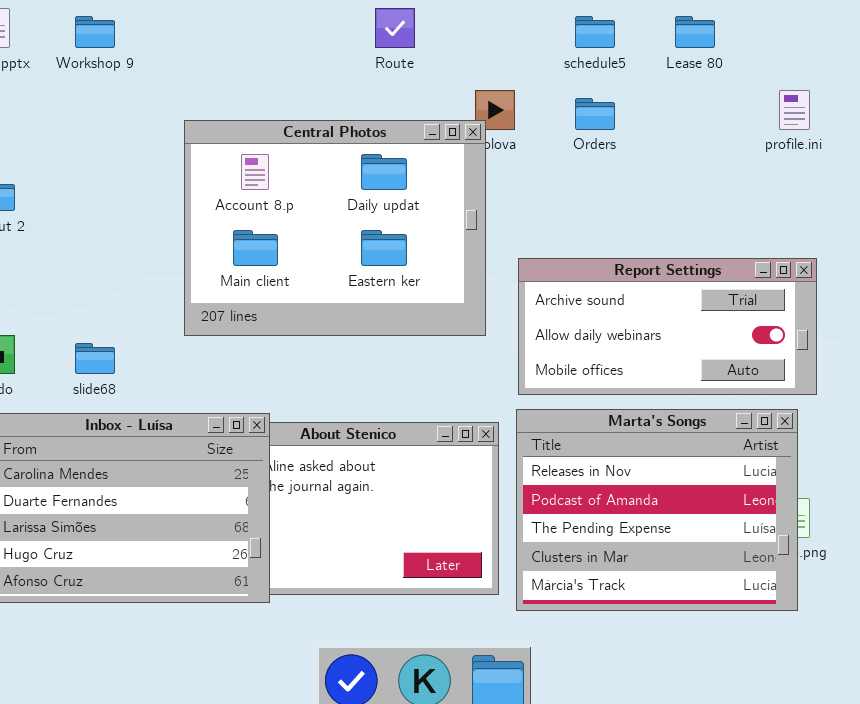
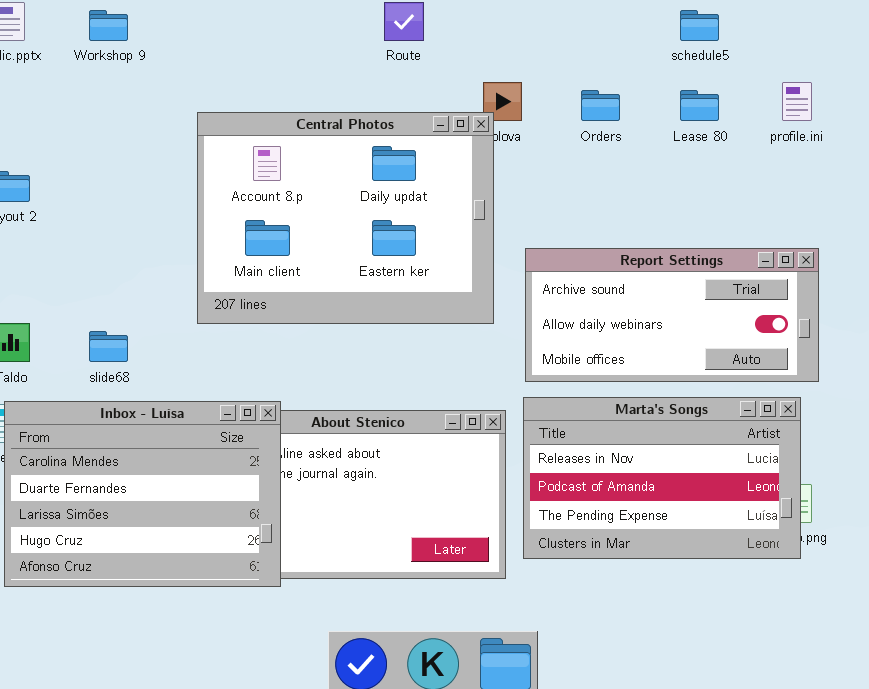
schedule5: [575,16,615,48] -> [680,10,719,41], moved
Lease 80: [675,16,715,48] -> [680,90,719,121], moved
Marta's Songs: [516,409,798,611] -> [523,397,801,559], resized

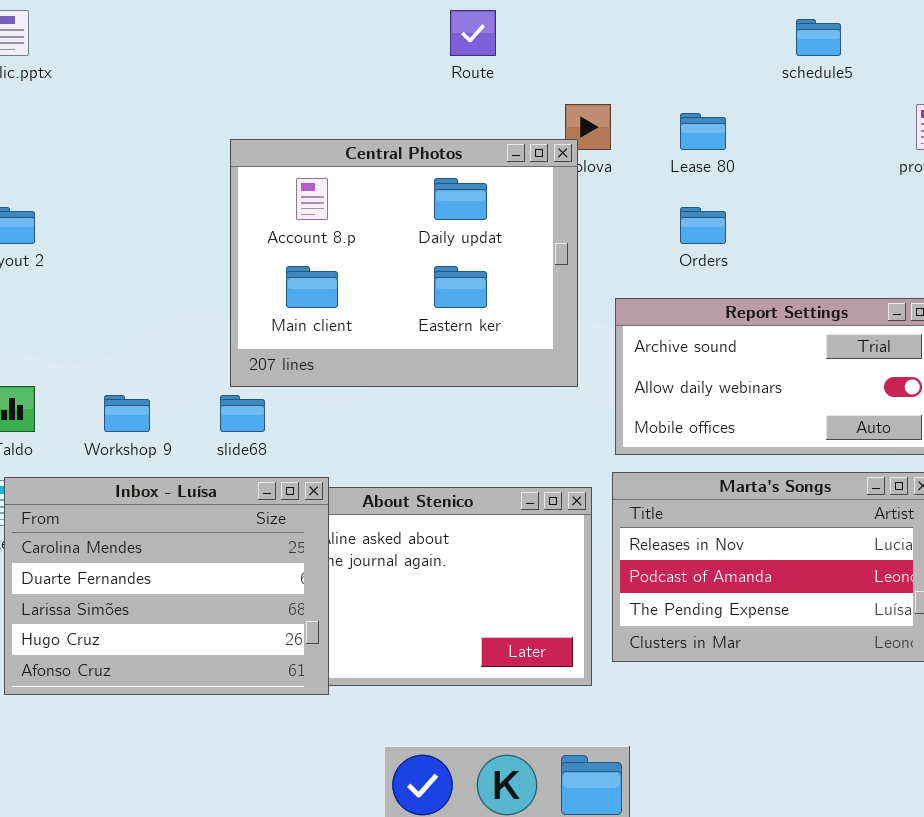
Workshop 9: [89,10,128,41] -> [104,395,150,432], moved
Orders: [581,90,620,121] -> [680,207,726,244], moved
Lease 80: [680,90,719,121] -> [680,113,726,150], moved
slide68: [89,331,128,362] -> [220,395,265,432], moved

